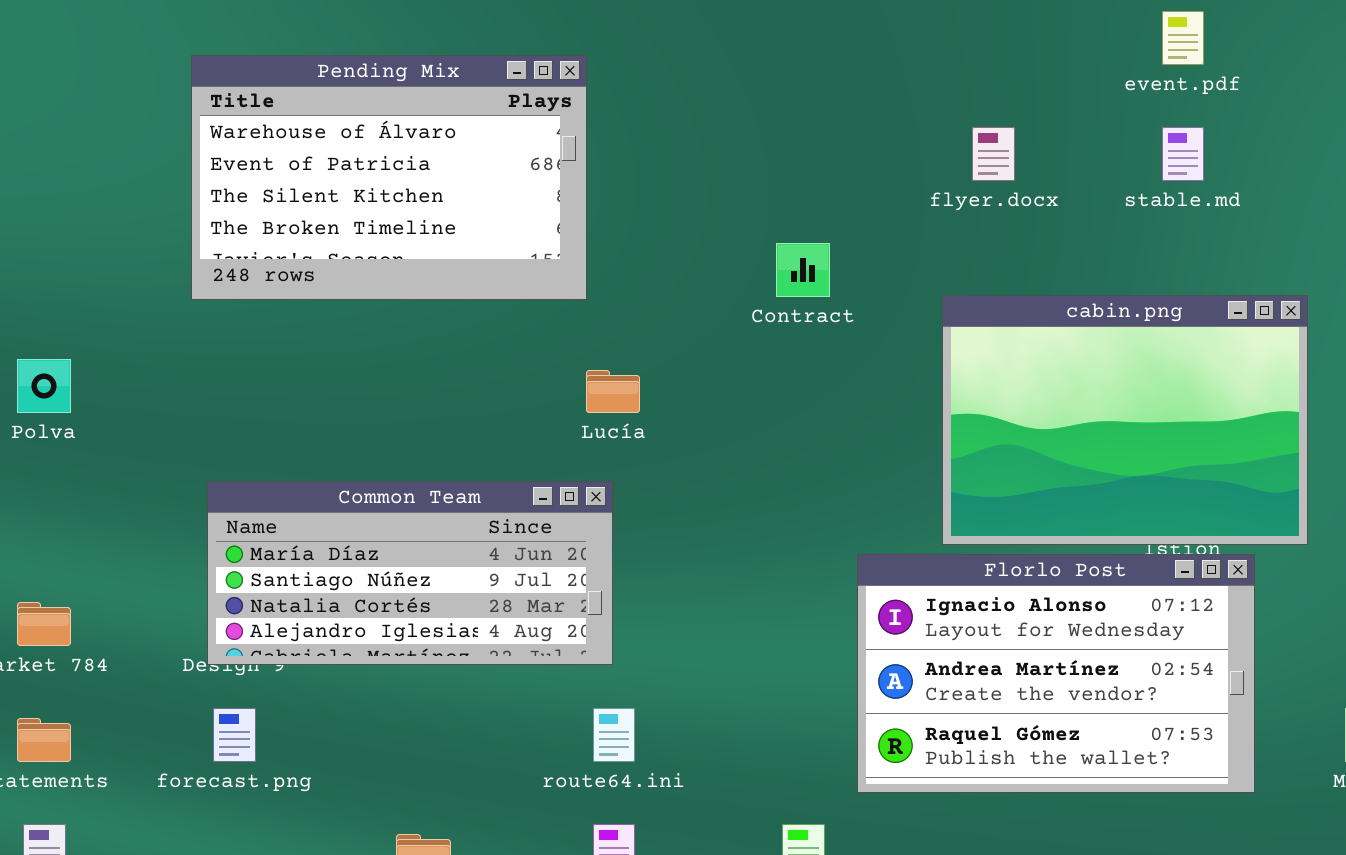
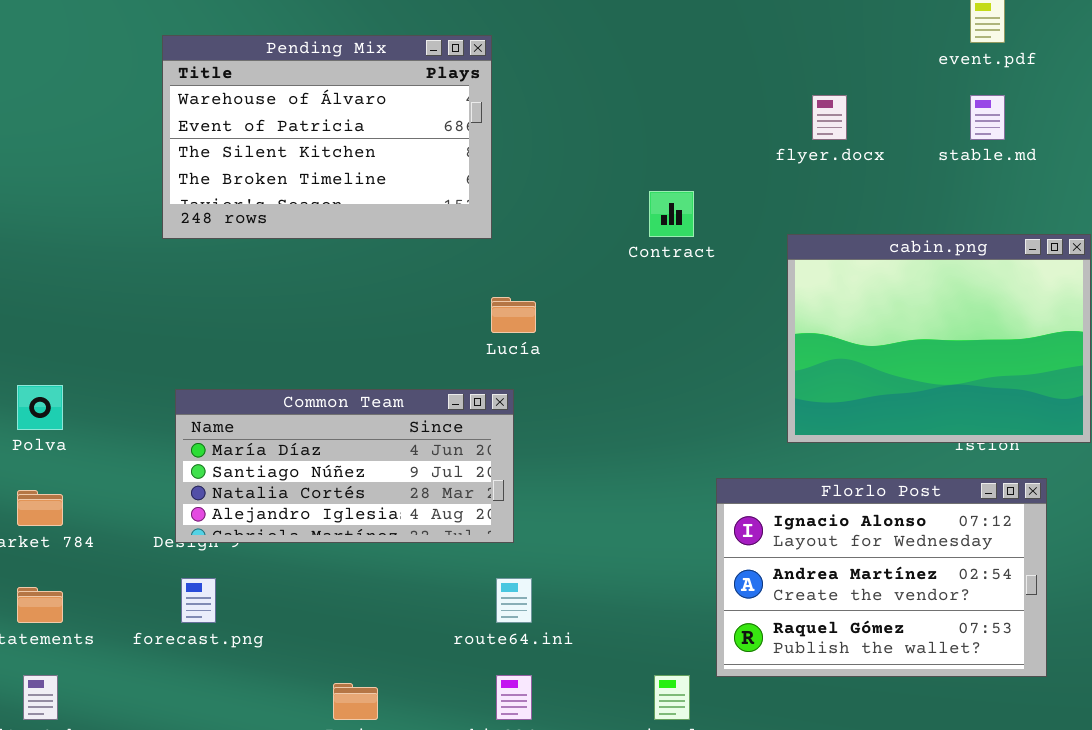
Polva: [17,359,71,413] -> [17,385,63,430], moved
Florlo Post: [857,554,1255,793] -> [716,478,1047,677], moved

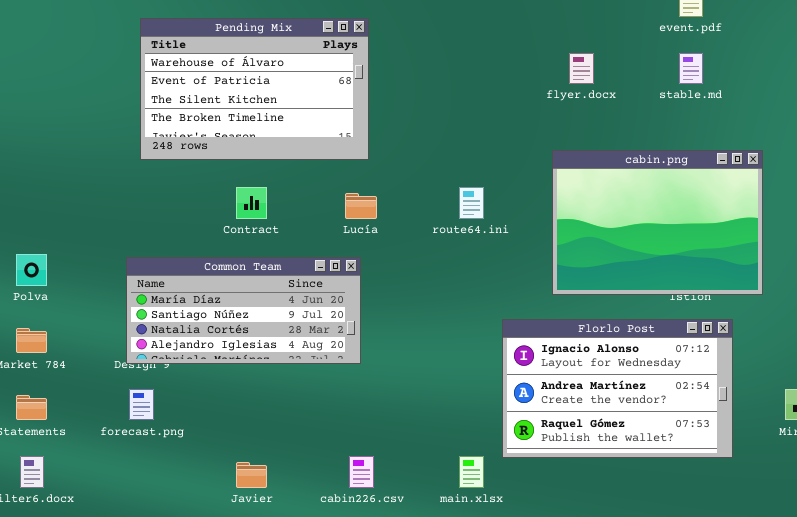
Pending Mix: [162,35,492,239] -> [140,18,369,160], moved
Contract: [649,191,694,237] -> [236,187,267,219], moved
route64.ini: [496,578,532,623] -> [459,187,484,219], moved

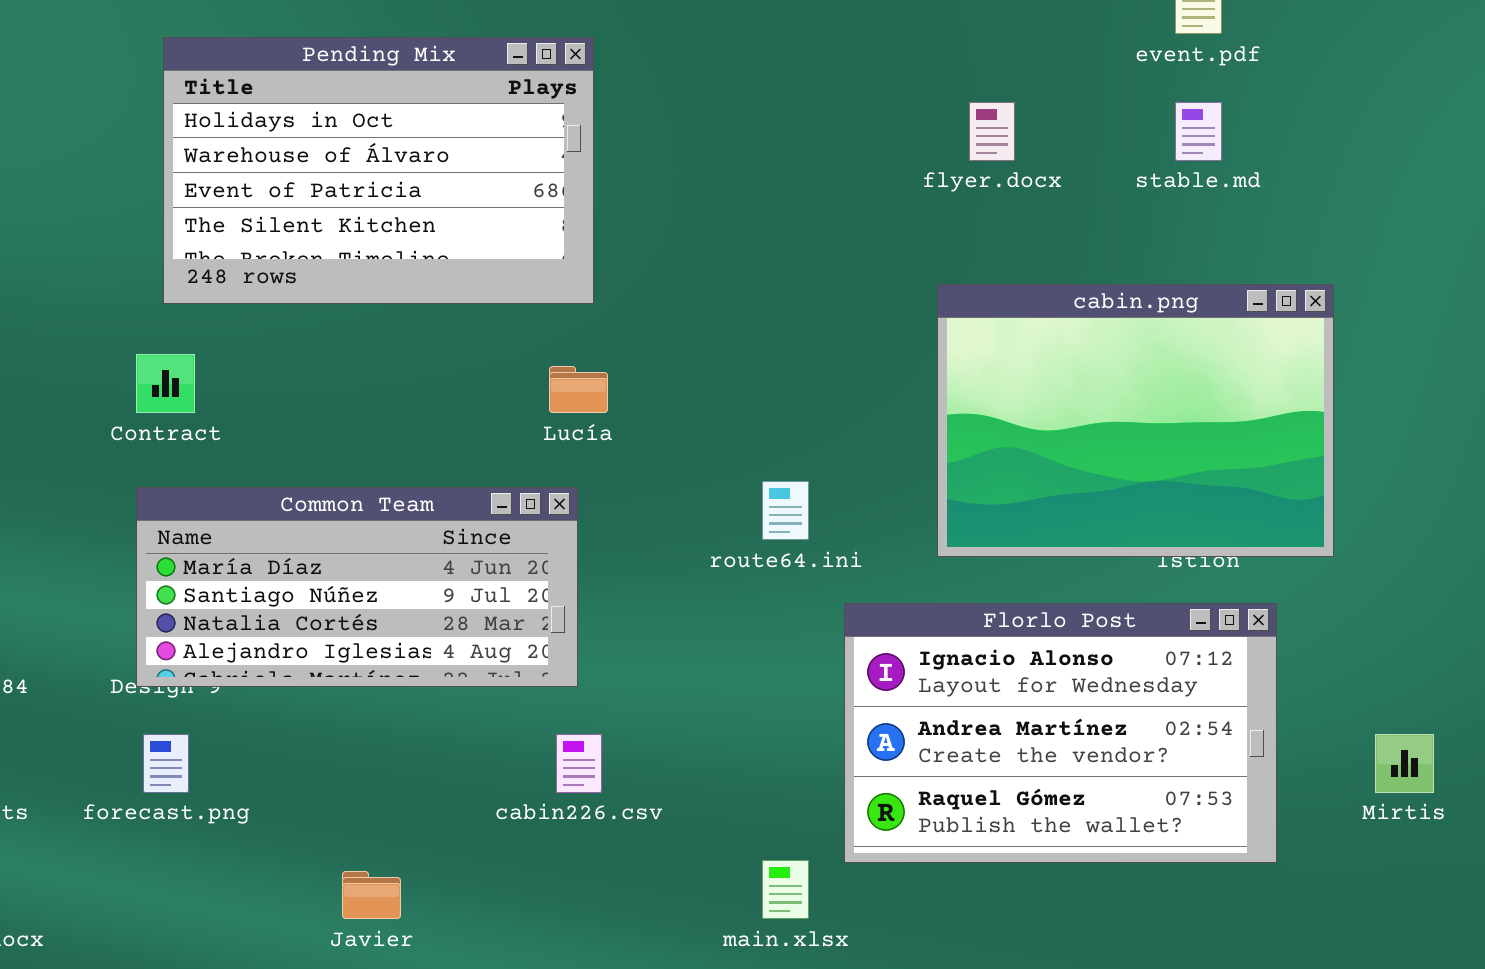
Pending Mix: [140,18,369,160] -> [163,37,594,304], scrolled up 1 row
Contract: [236,187,267,219] -> [136,354,195,413], moved
route64.ini: [459,187,484,219] -> [762,481,809,540], moved
cabin226.csv: [349,456,374,488] -> [556,734,602,793], moved

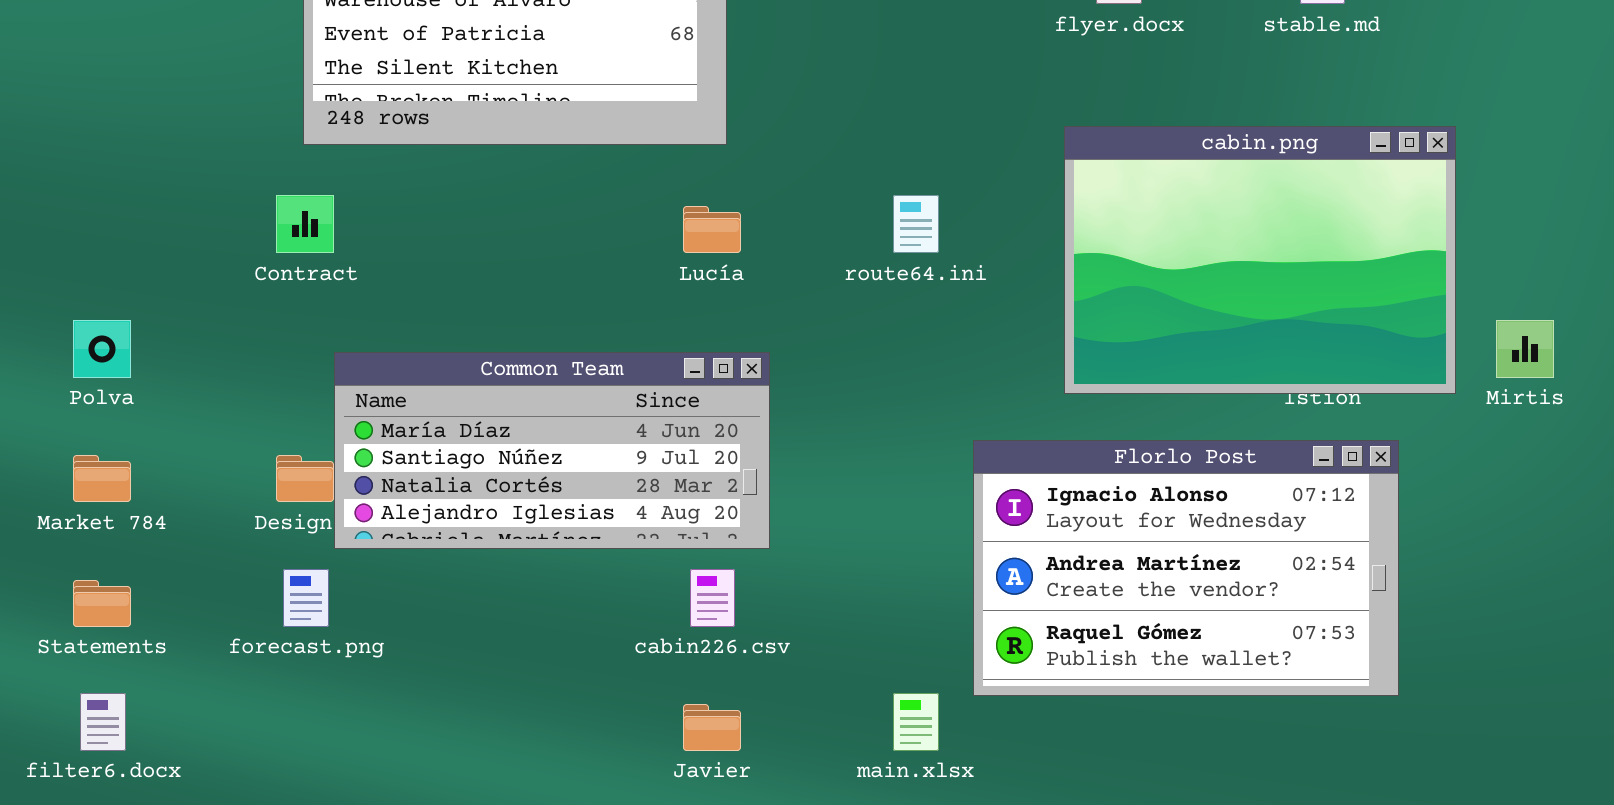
route64.ini: [762,481,809,540] -> [893,195,939,253], moved
Common Team: [136,487,578,687] -> [334,352,770,549], moved
Mirtis: [1375,734,1434,793] -> [1496,320,1554,378], moved
Javier: [342,871,401,919] -> [683,704,741,751], moved

